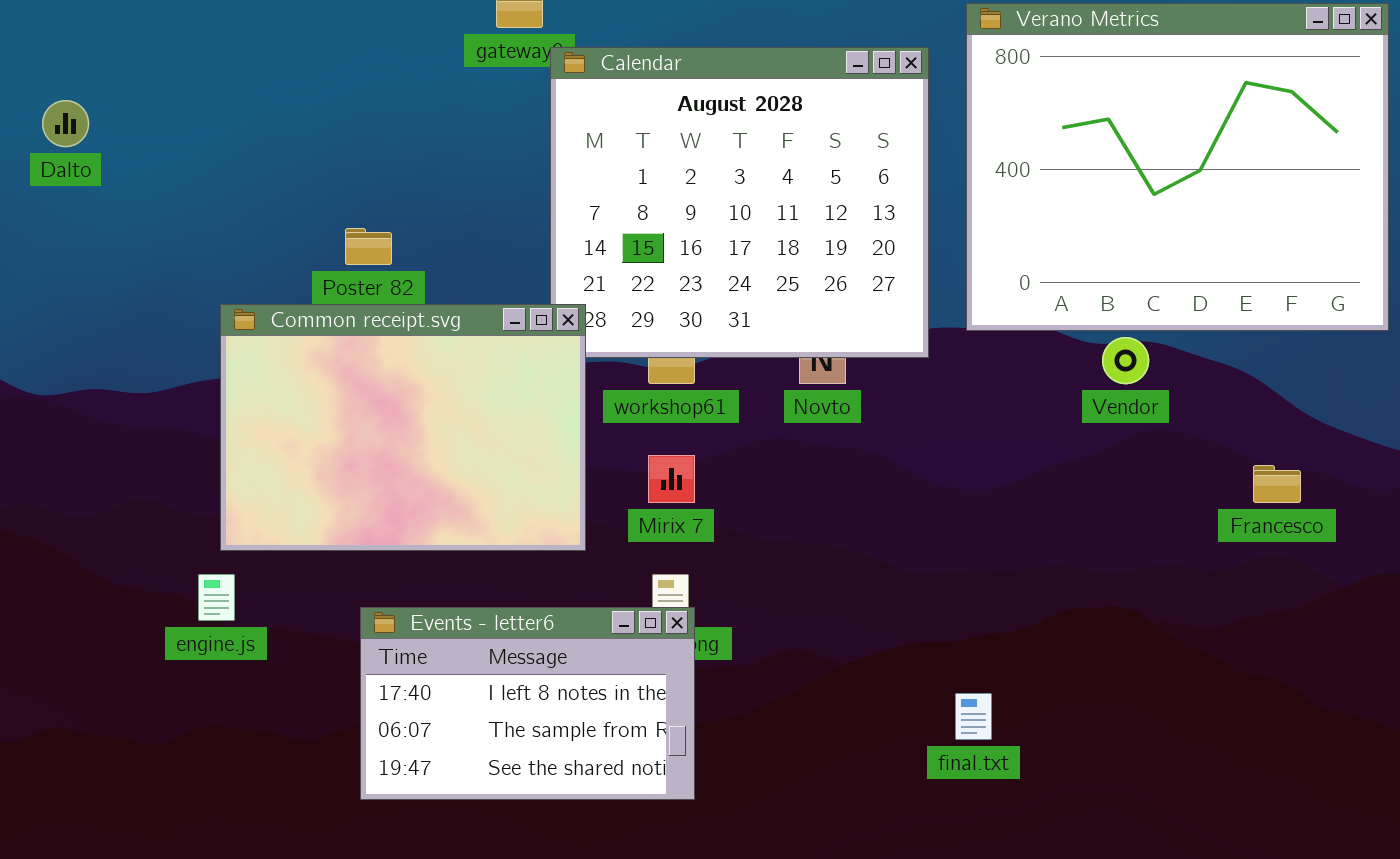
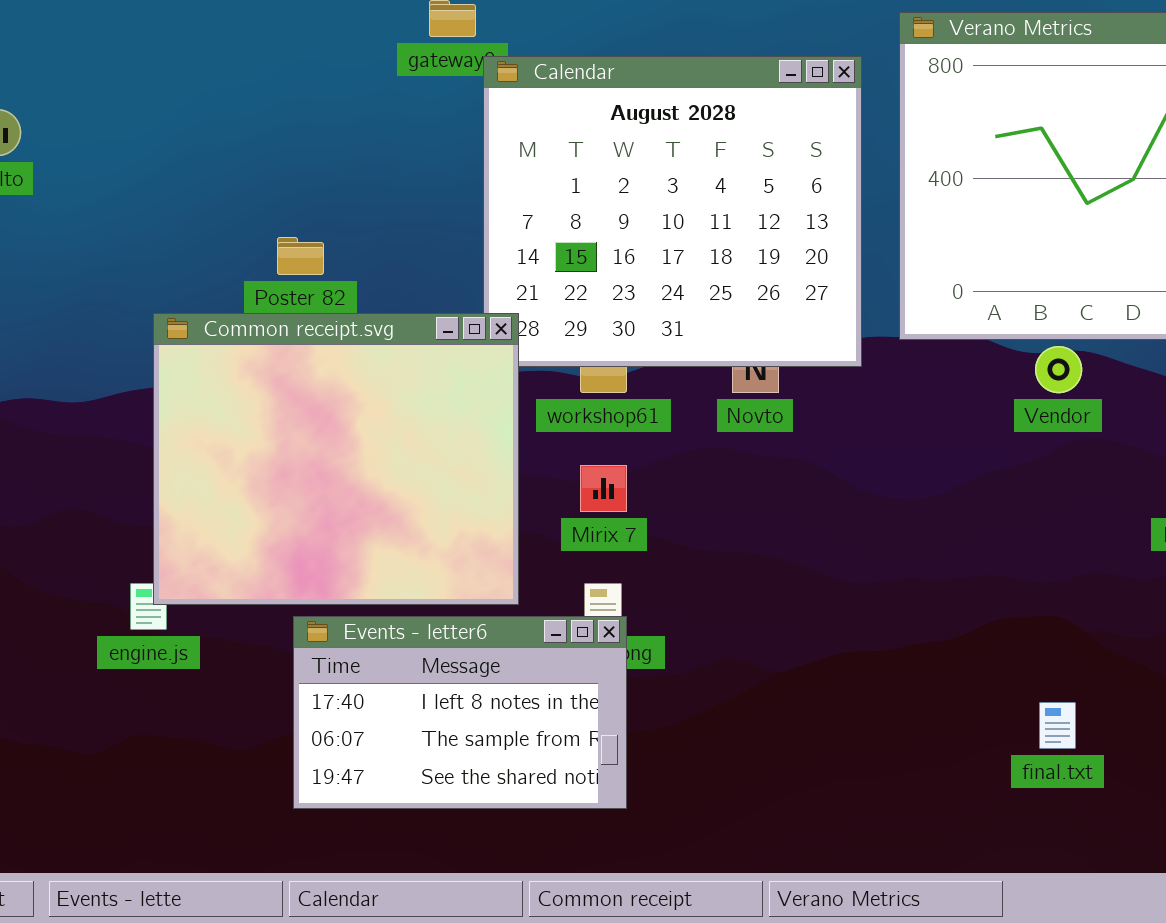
Common receipt.svg: [220,304,586,551] -> [153,313,519,605], resized
final.txt: [955,693,992,740] -> [1039,702,1076,749], moved

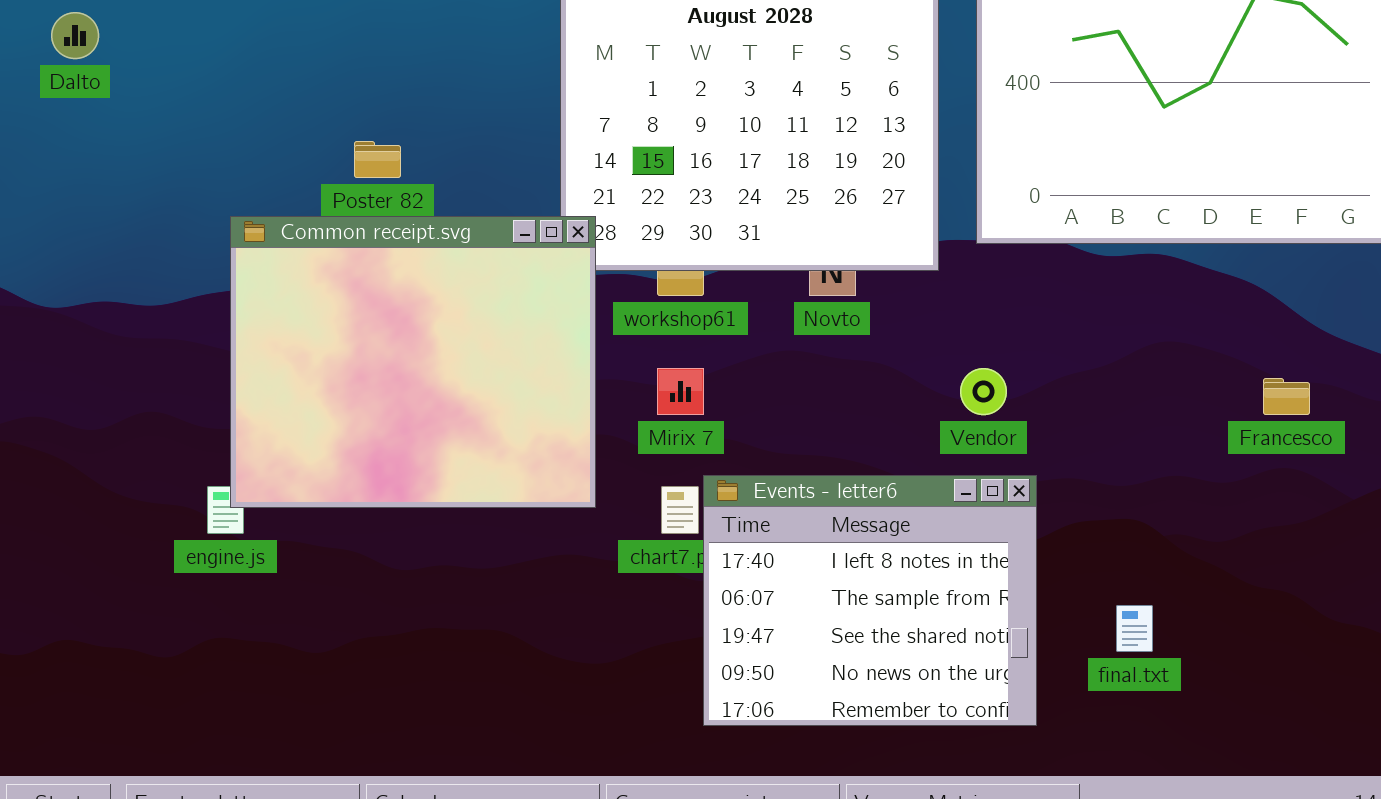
Vendor: [1035,346,1082,393] -> [960,368,1007,415], moved
Events - letter6: [293,616,627,809] -> [703,475,1037,726], moved, resized

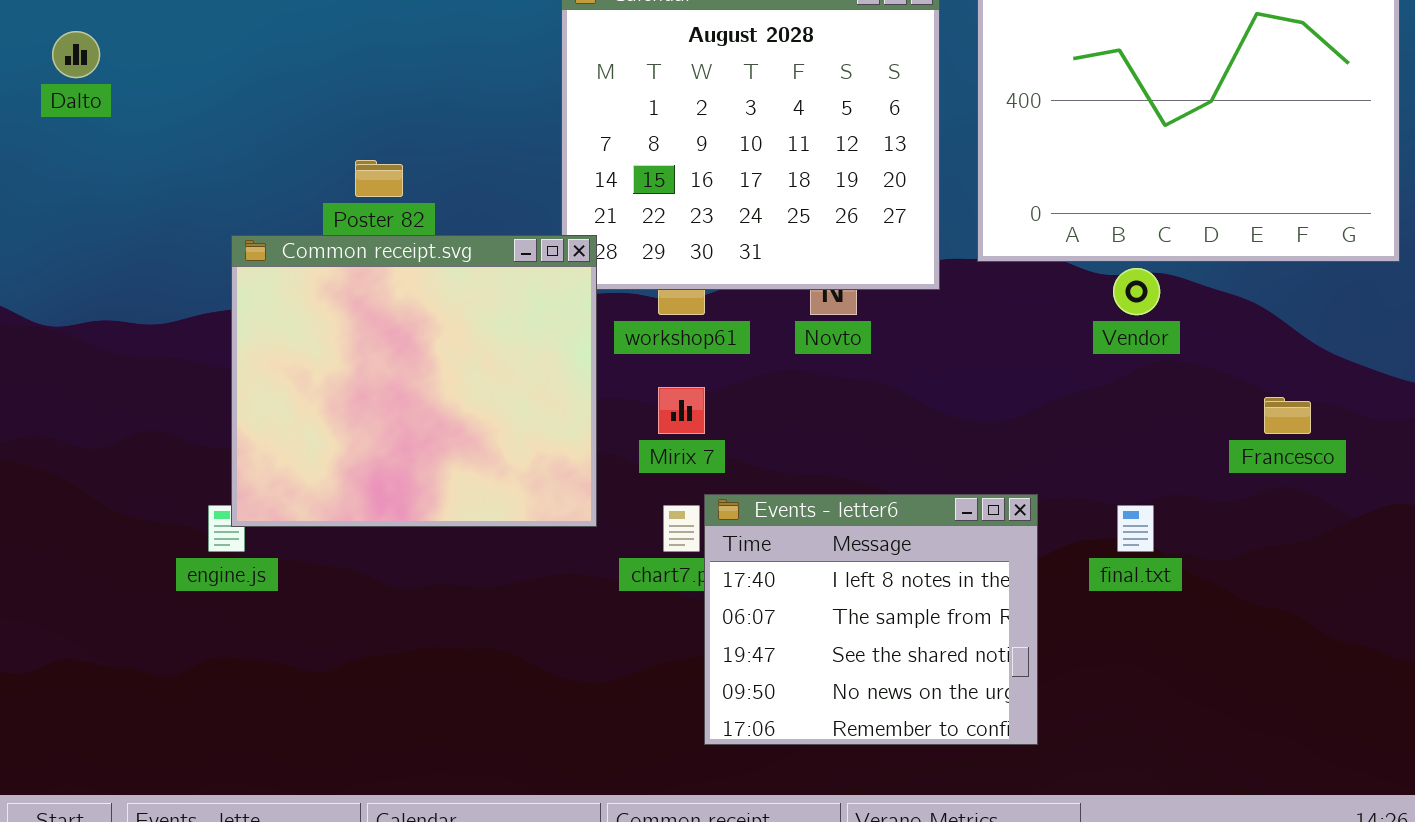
Vendor: [960,368,1007,415] -> [1113,268,1160,315], moved
final.txt: [1116,605,1153,652] -> [1117,505,1154,552], moved

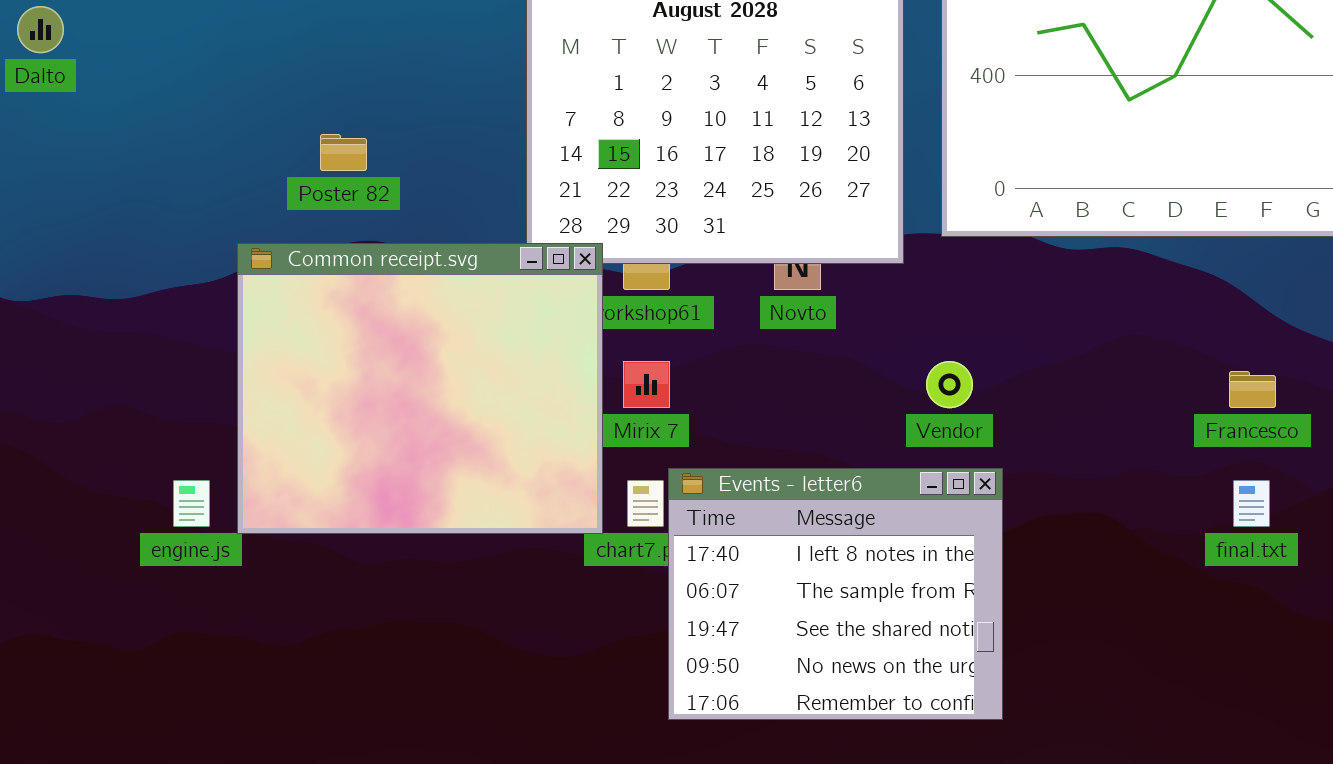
Common receipt.svg: [231,235,597,527] -> [237,243,603,534], moved
Vendor: [1113,268,1160,315] -> [926,361,973,408], moved
final.txt: [1117,505,1154,552] -> [1233,480,1270,527], moved

